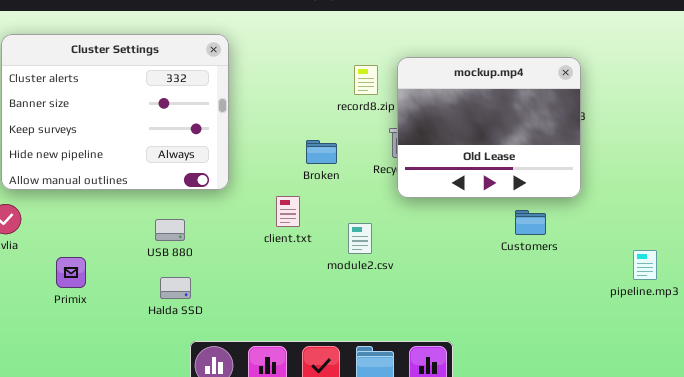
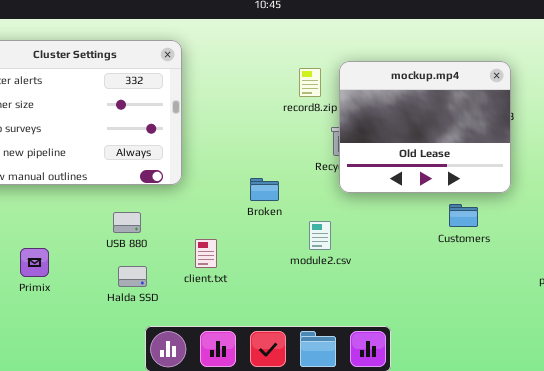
Broken: [306,140,337,164] -> [250,178,279,201], moved
client.txt: [276,196,300,227] -> [195,239,217,268], moved
module2.csv: [348,223,372,254] -> [309,221,331,250], moved

